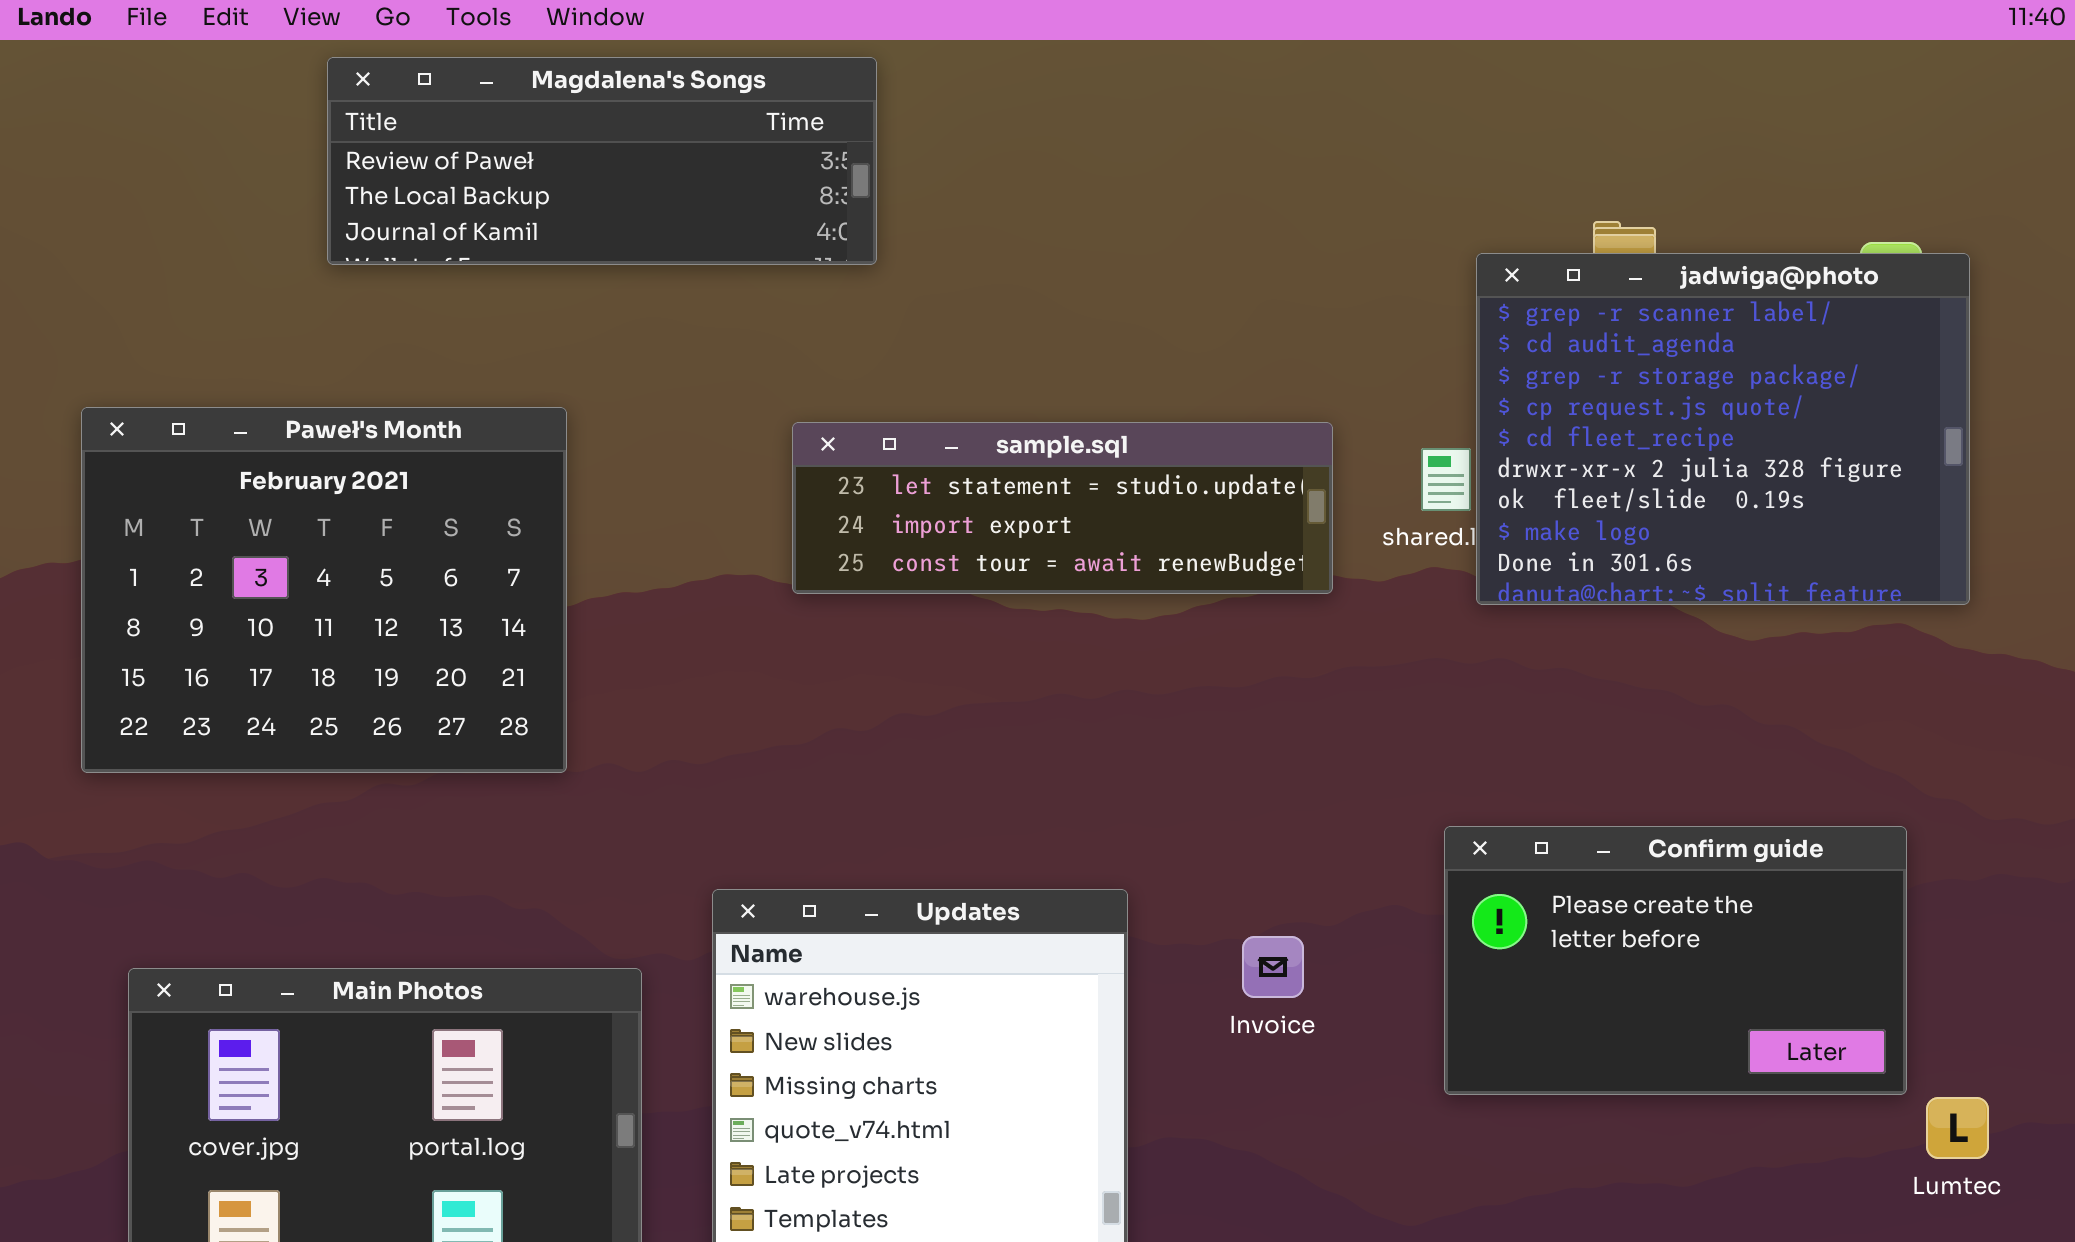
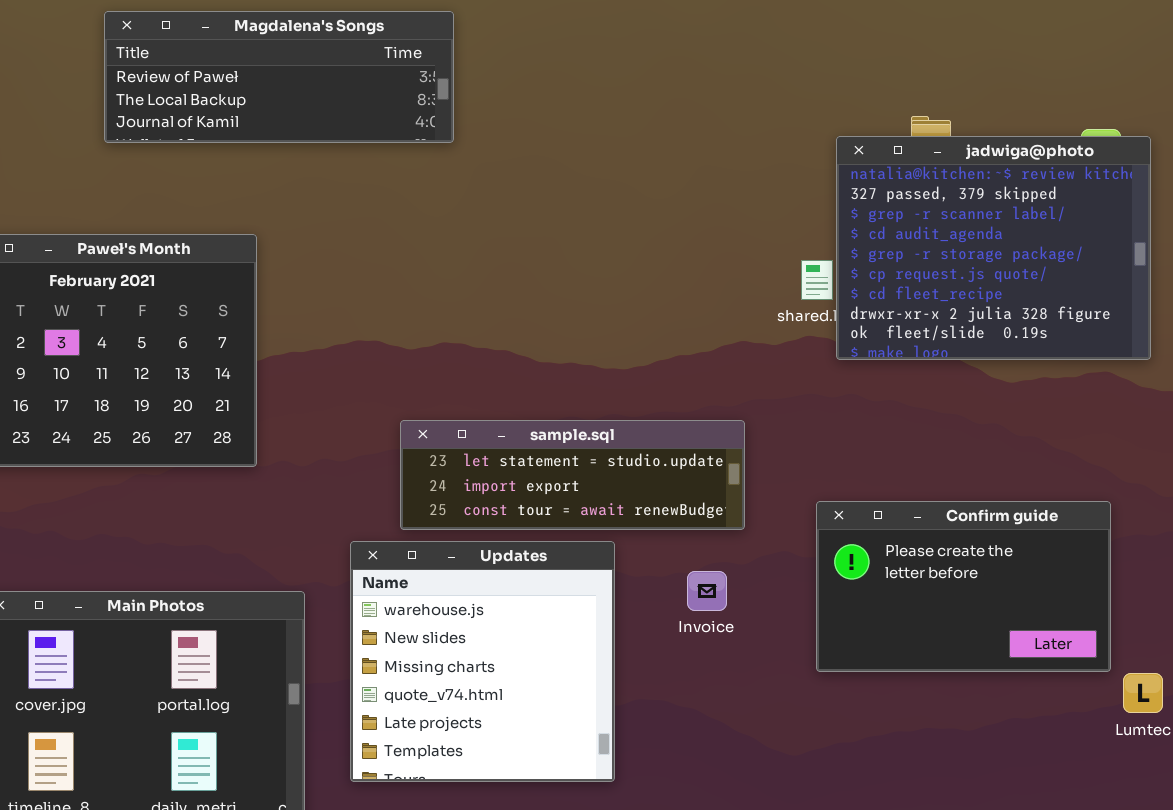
jadwiga@photo: [1476,253,1970,605] -> [836,136,1151,360], scrolled up 2 rows
sample.sql: [792,422,1333,594] -> [400,420,745,530], moved

